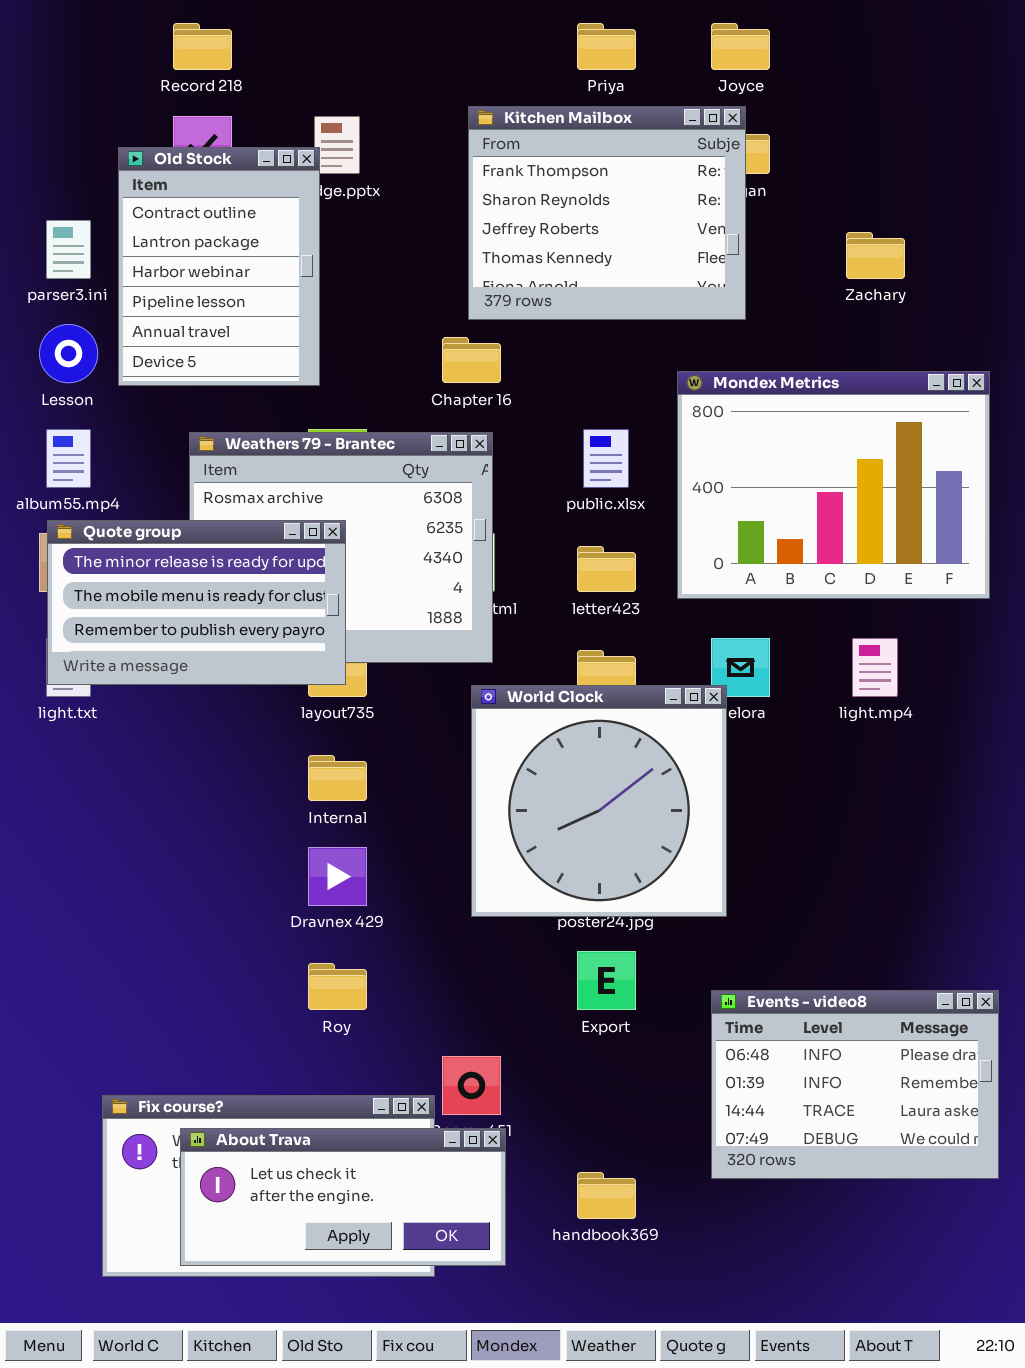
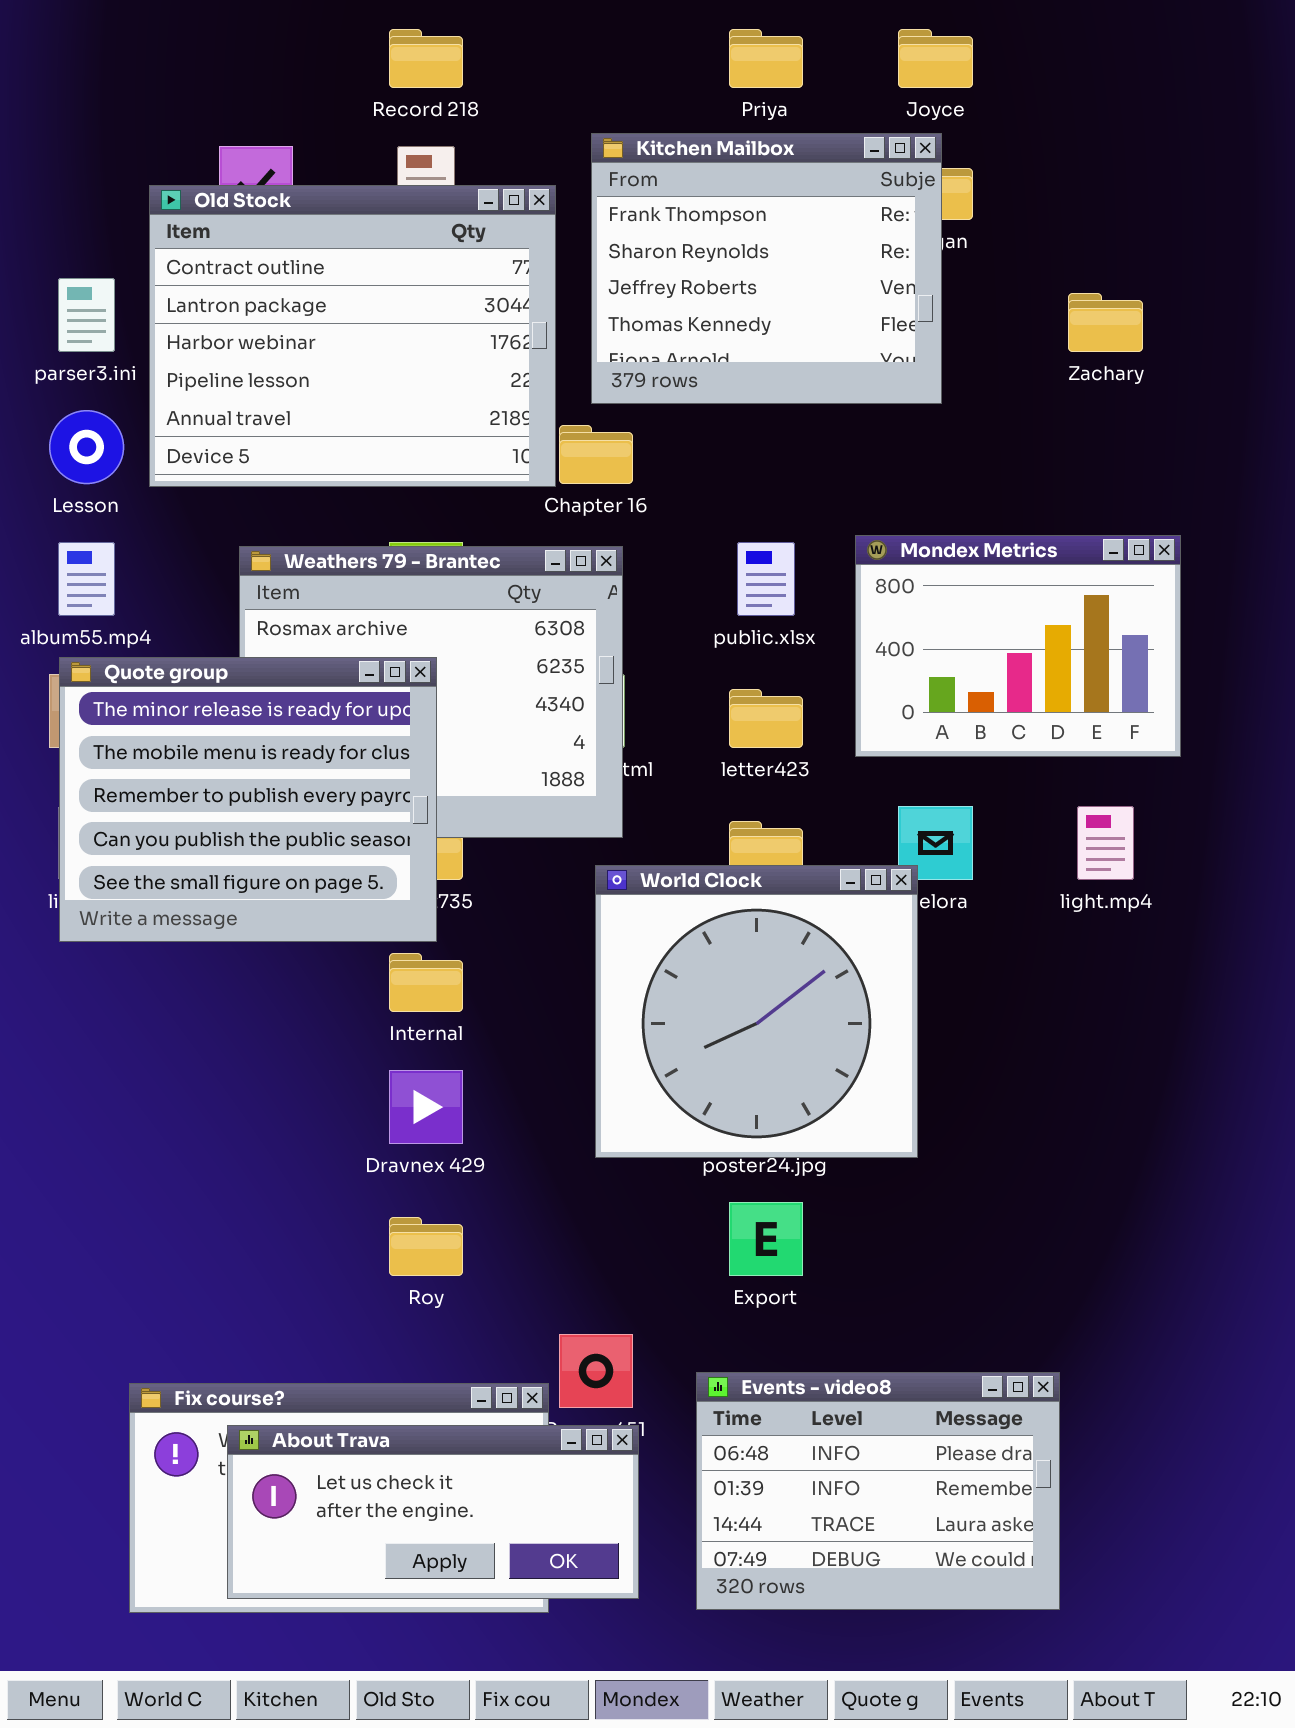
Record 218: [173,23,232,70] -> [389,29,463,88], moved
Old Stock: [118,147,320,386] -> [149,185,556,487], resized
Mondex Metrics: [677,371,990,599] -> [855,535,1181,757], resized
Quote group: [47,520,346,685] -> [59,657,437,942], resized
Events - video8: [711,990,999,1179] -> [696,1372,1060,1610], moved

